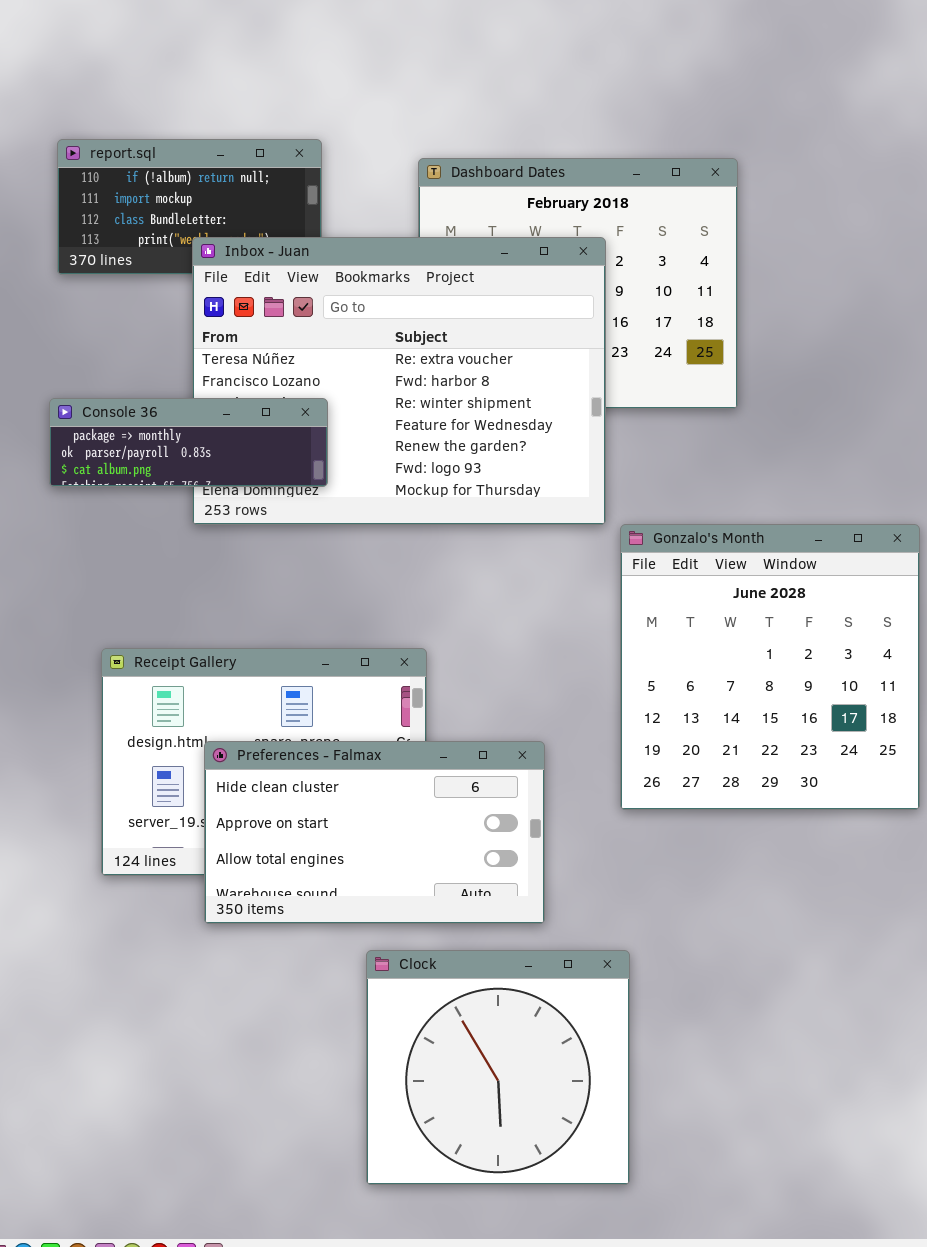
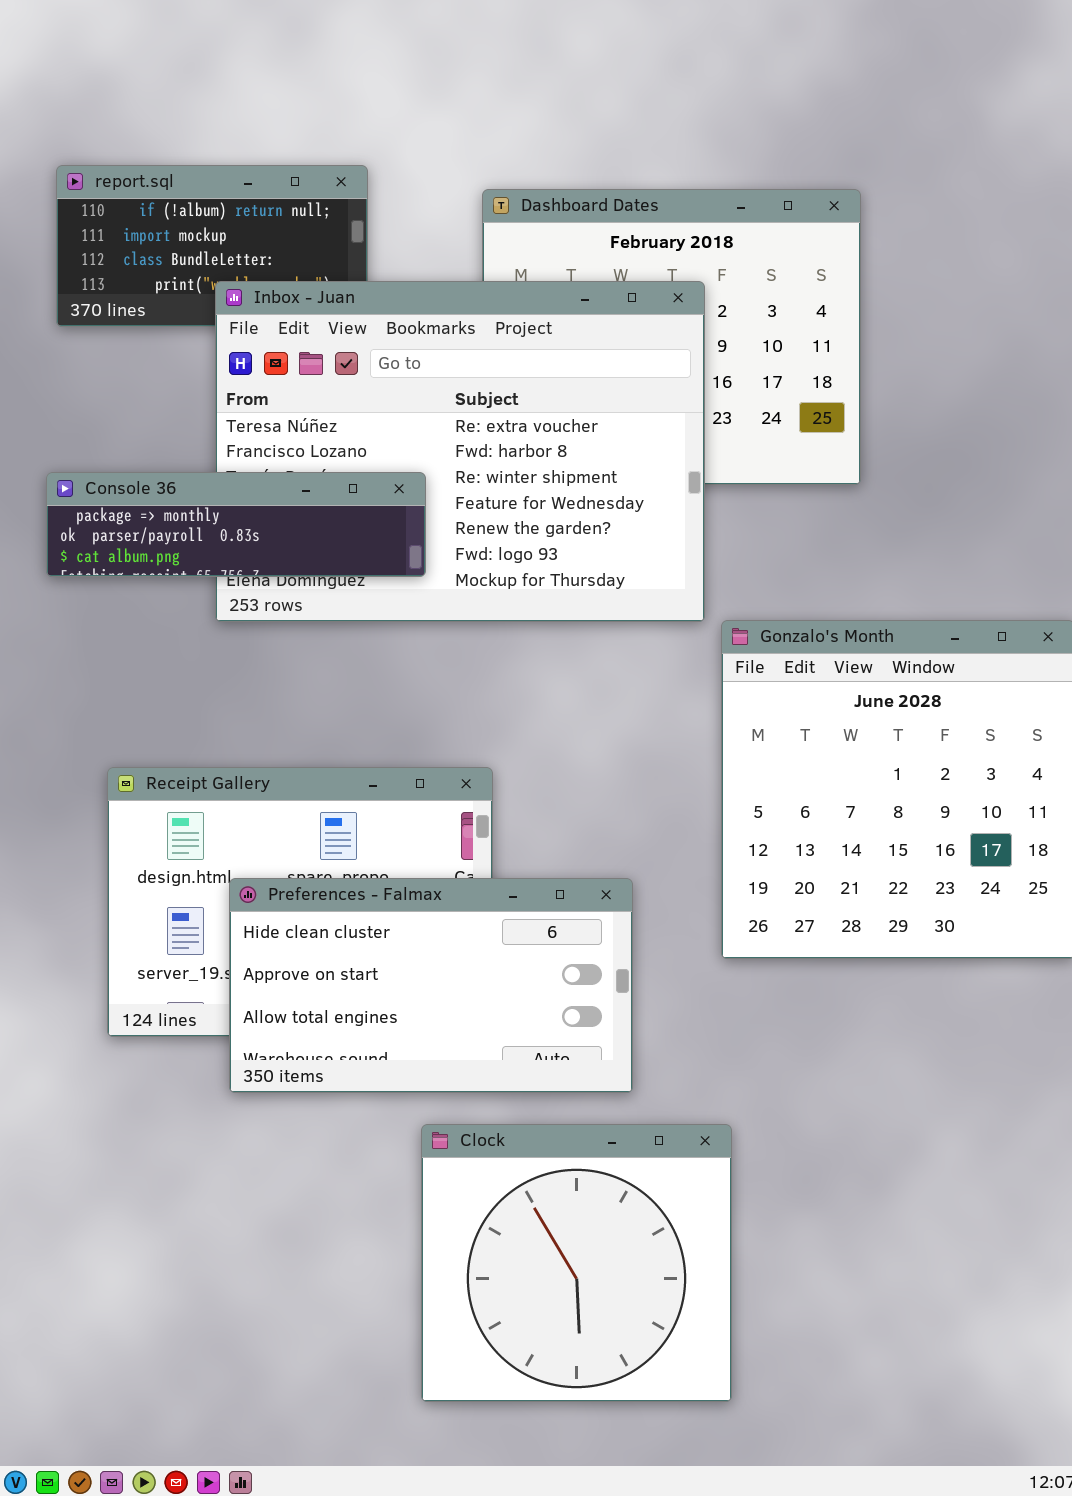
Console 36: [49,398,328,487] -> [46,472,426,577], resized

